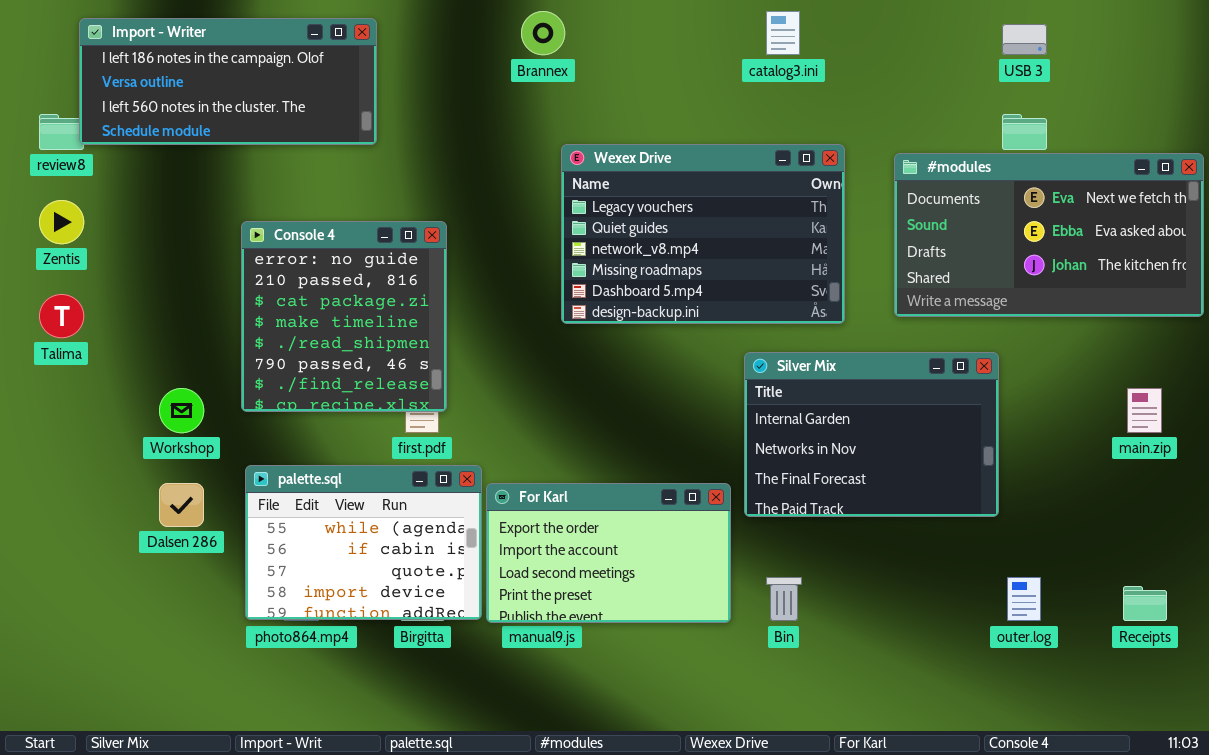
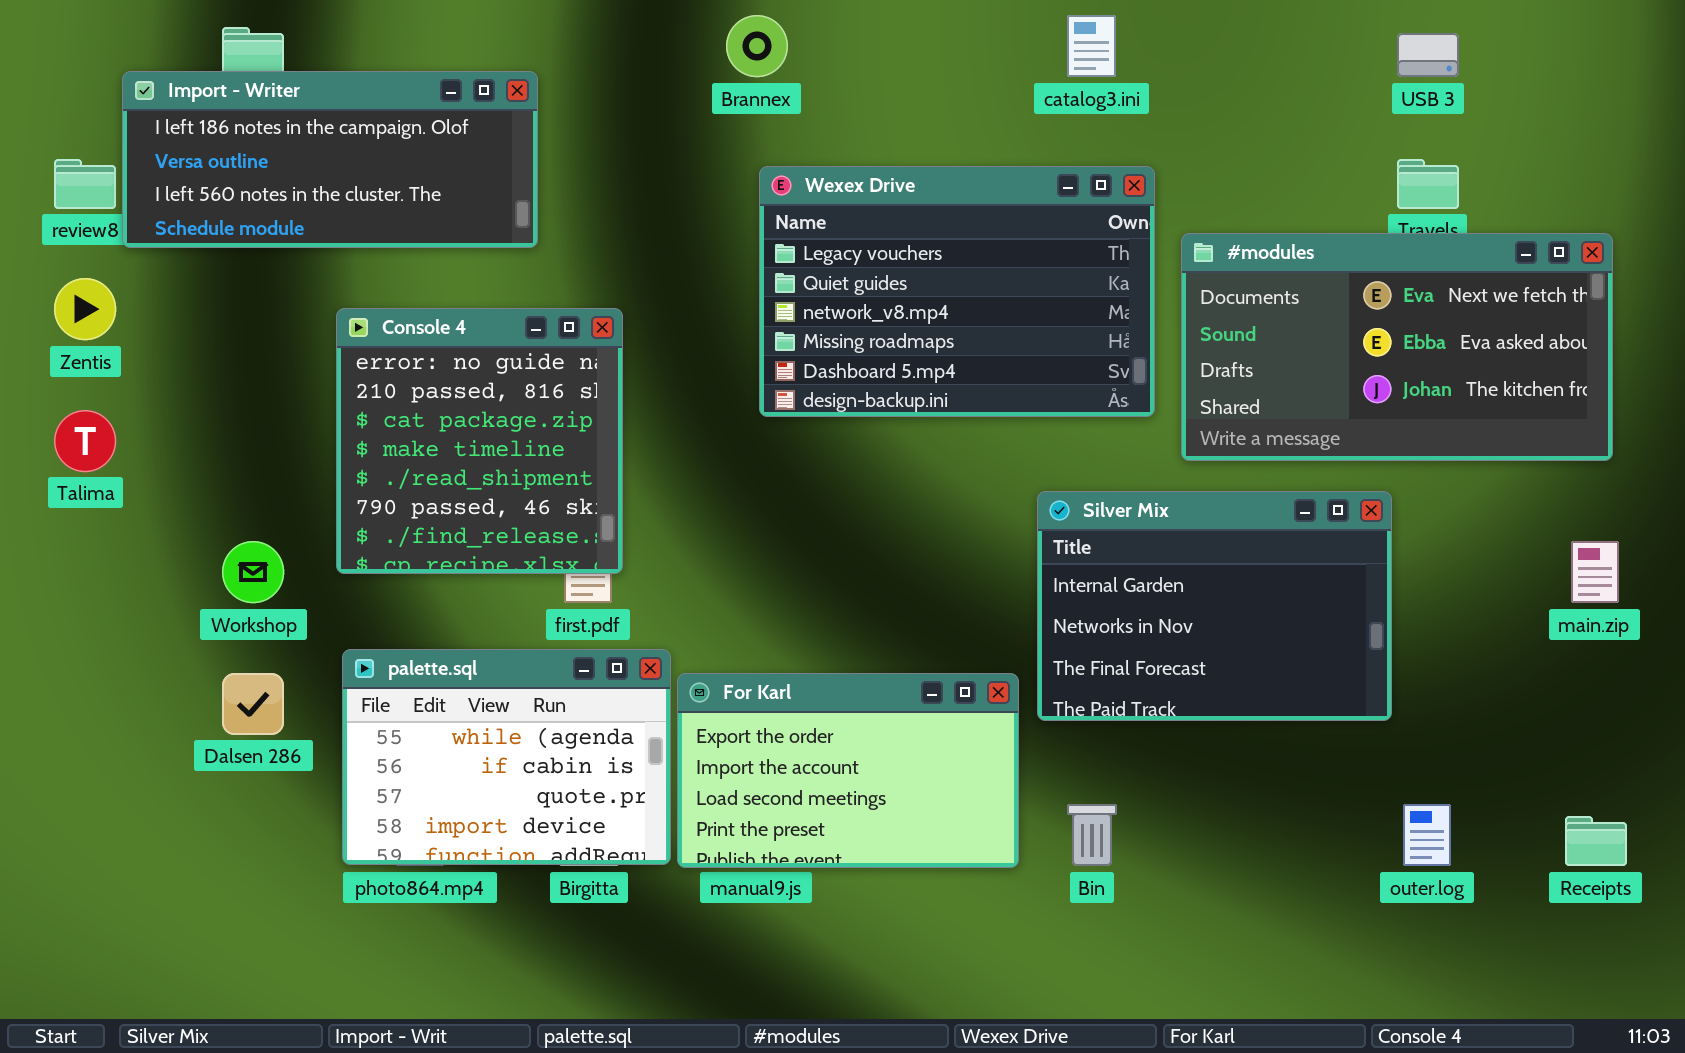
Import - Writer: [79,18,377,145] -> [122,71,538,248], moved
Wexex Drive: [561,144,845,324] -> [759,166,1155,417], moved
#modules: [894,153,1204,317] -> [1181,233,1613,461], moved

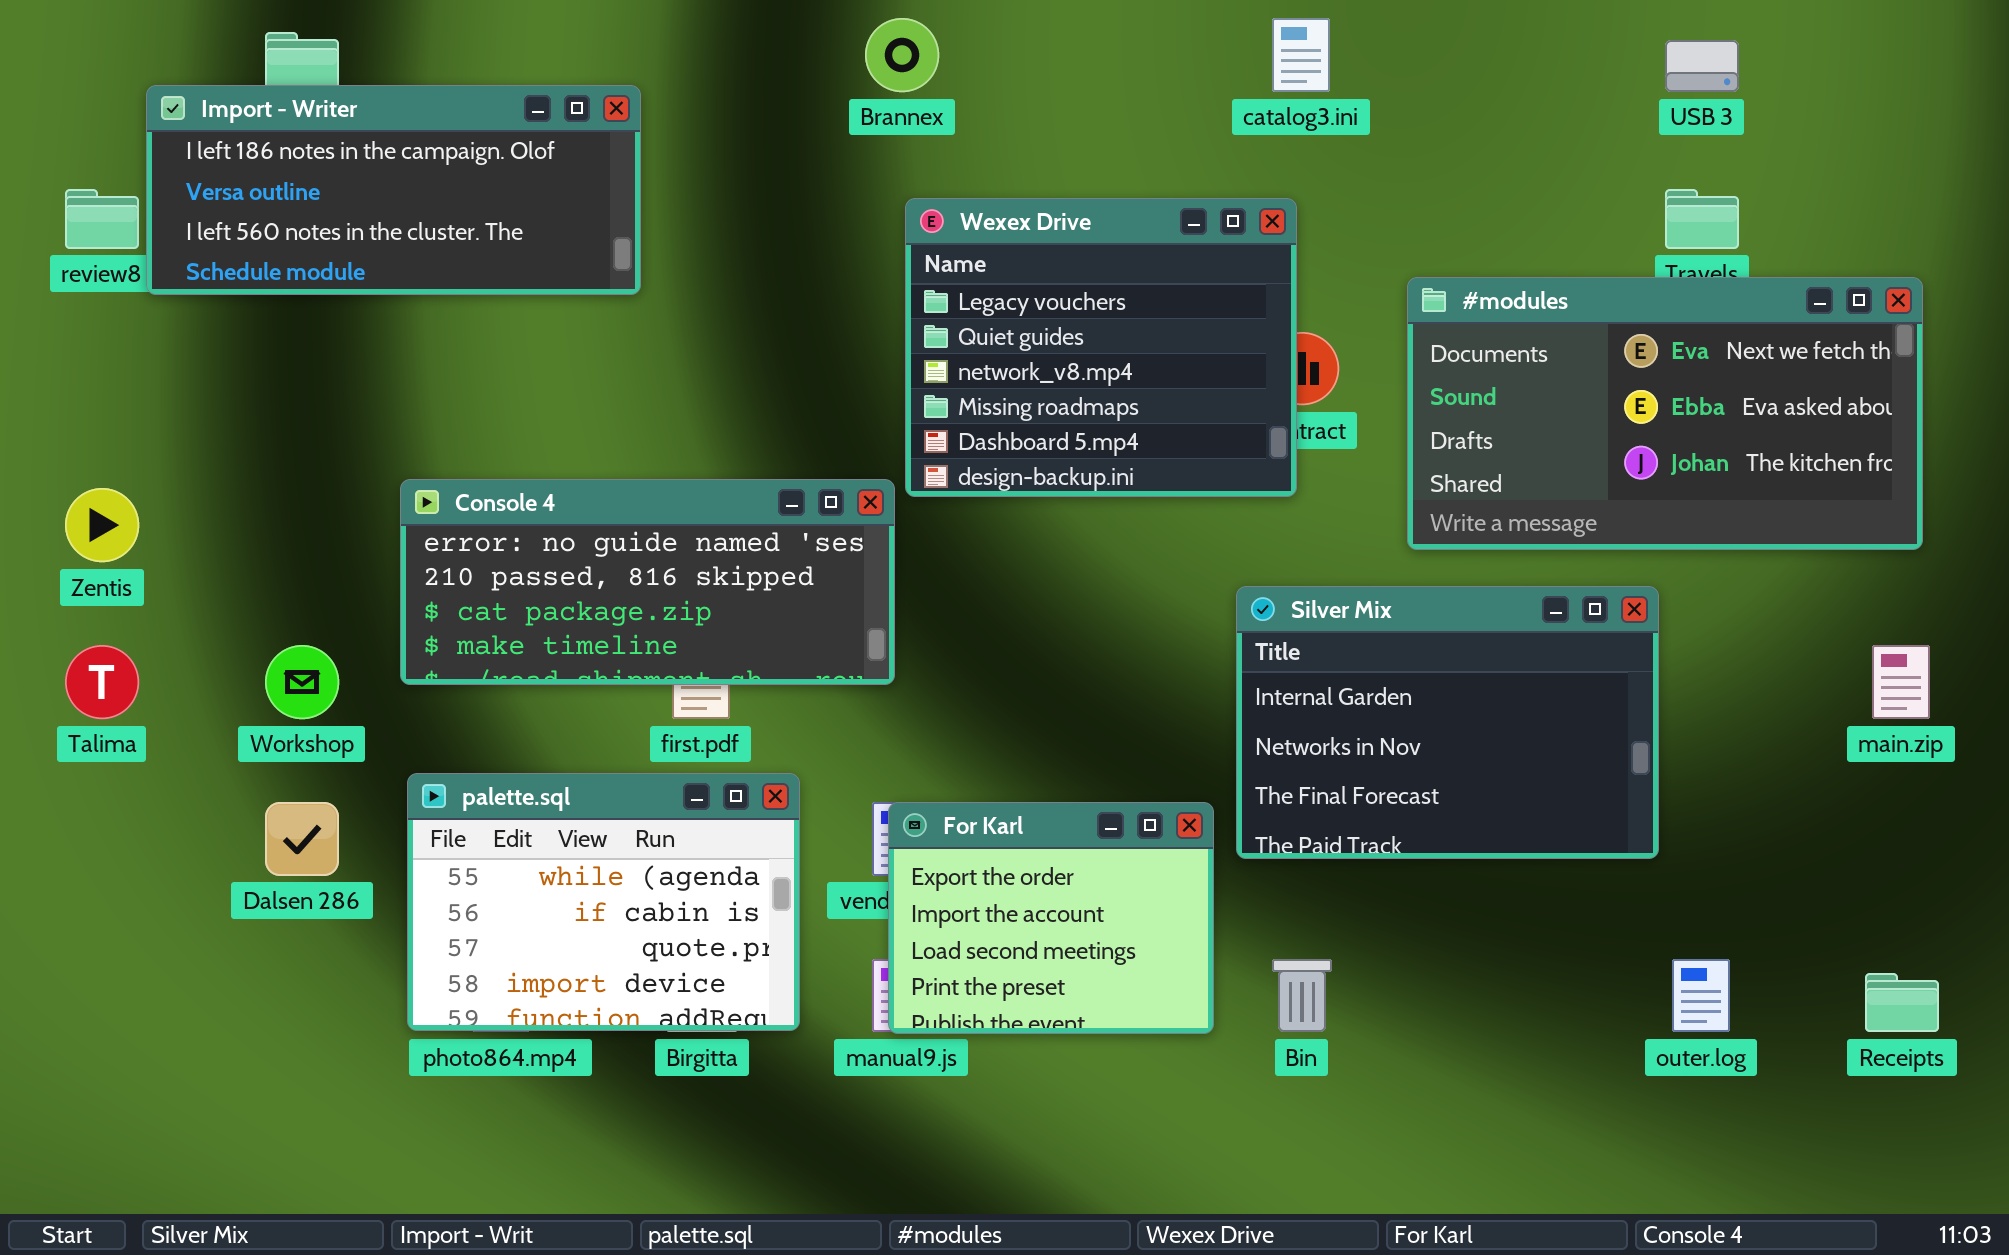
Wexex Drive: [759,166,1155,417] -> [905,198,1297,497], resized
Zentis: [54,278,116,340] -> [65,488,139,562], moved
Console 4: [336,308,623,574] -> [400,479,895,685], resized
Talima: [54,410,116,472] -> [65,645,139,719], moved
For Karl: [677,673,1019,868] -> [888,802,1214,1034], resized

